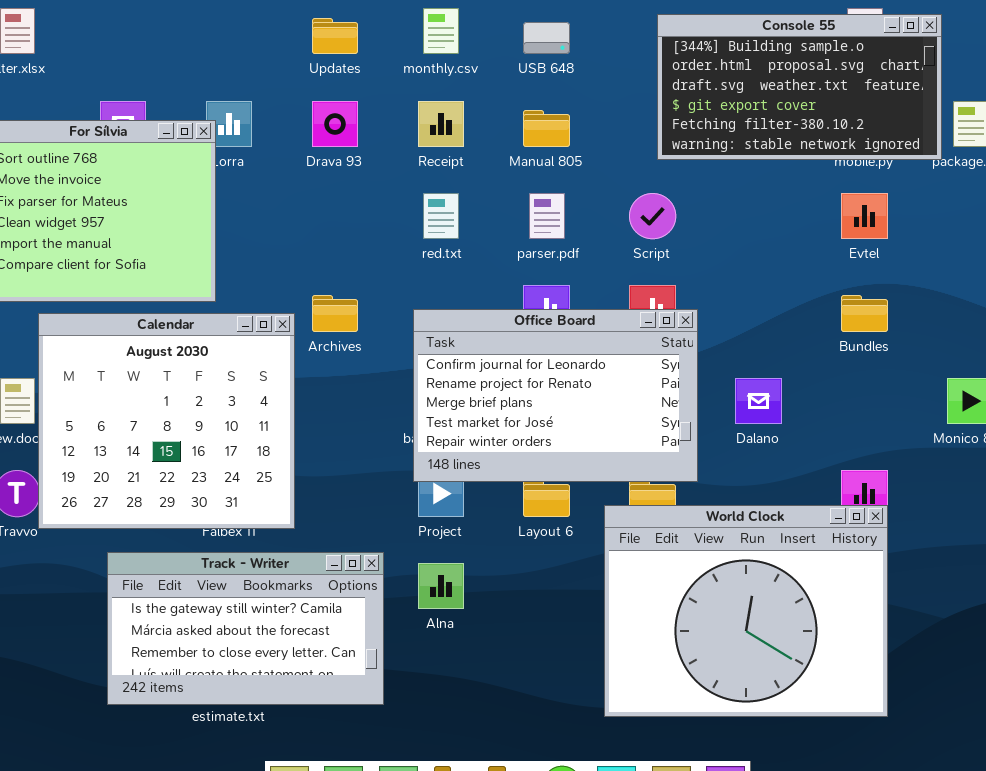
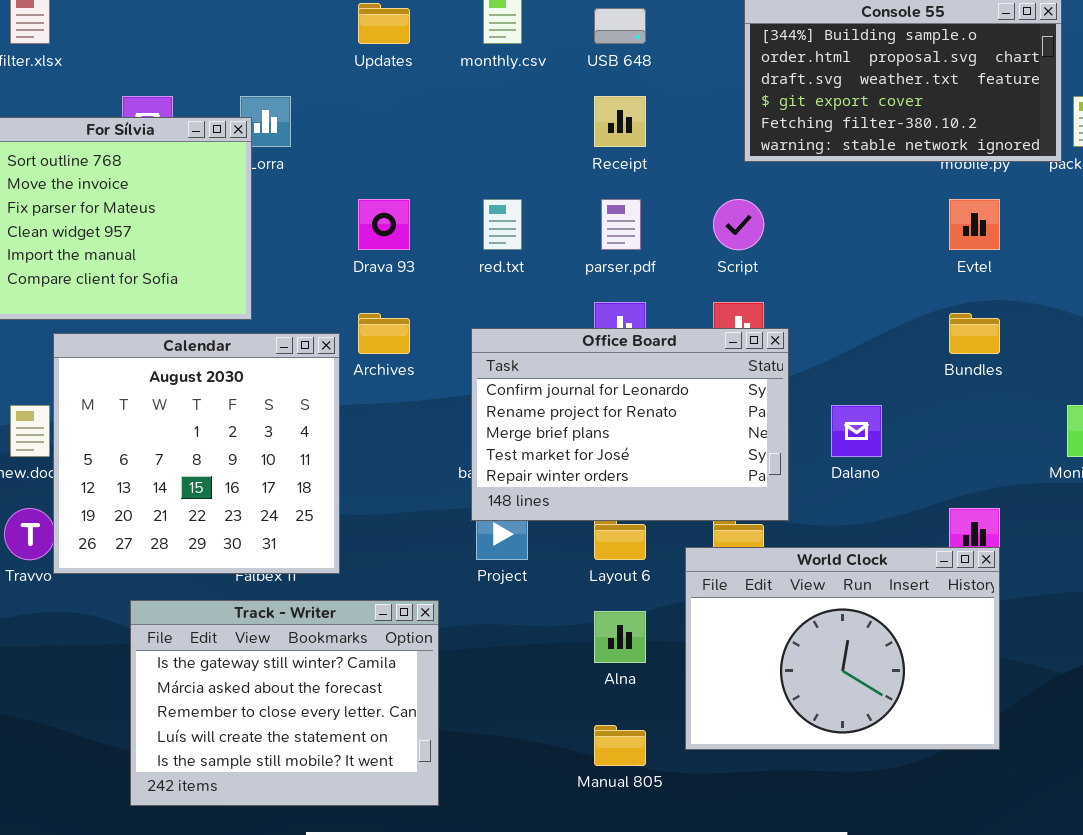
Drava 93: [312,101,358,147] -> [358,199,410,250], moved
Receipt: [418,101,464,147] -> [594,96,646,147], moved
Manual 805: [523,110,570,147] -> [594,725,646,766], moved
World Clock: [604,505,888,717] -> [685,547,1000,750], resized
Track - Writer: [107,552,384,705] -> [130,600,439,806], resized
Alna: [418,563,464,609] -> [594,611,646,663], moved

